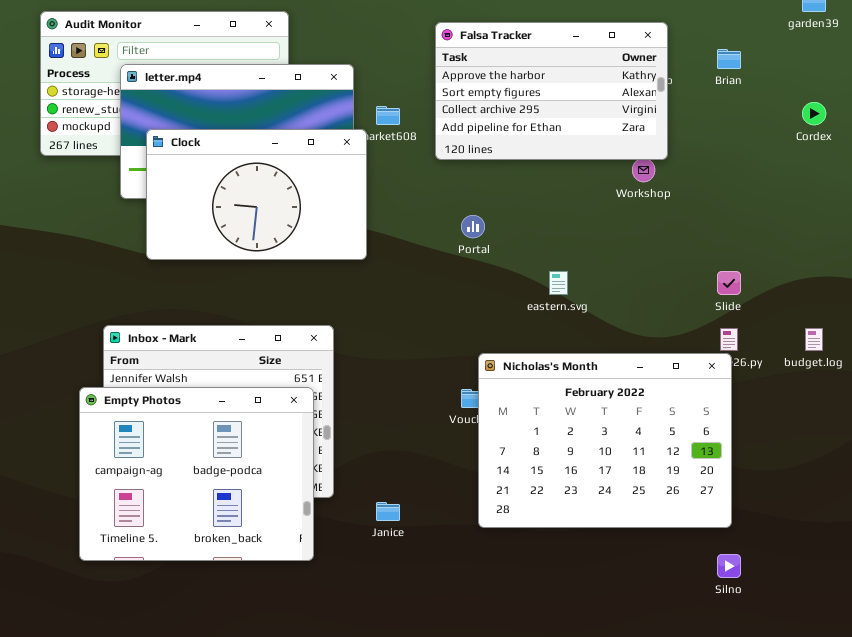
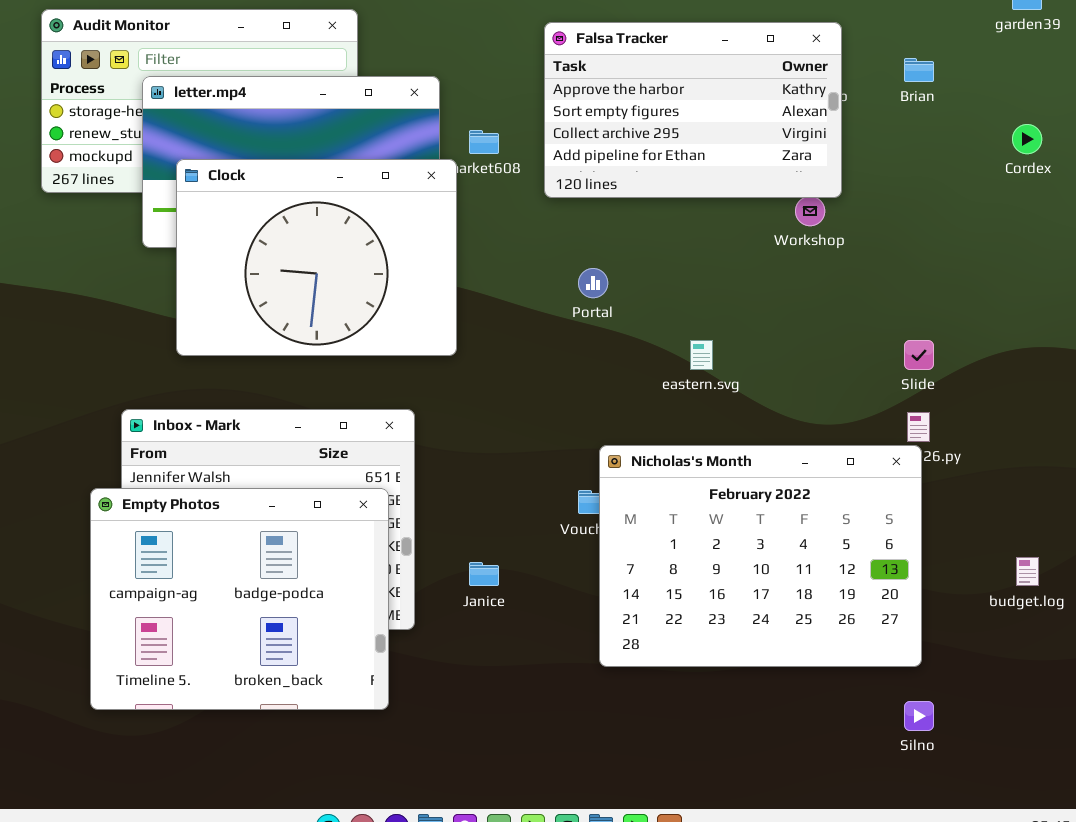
Clock: [146,129,367,260] -> [176,159,457,356], resized
budget.log: [805,328,823,351] -> [1016,557,1039,586], moved
Janice: [376,502,400,521] -> [469,562,499,586], moved

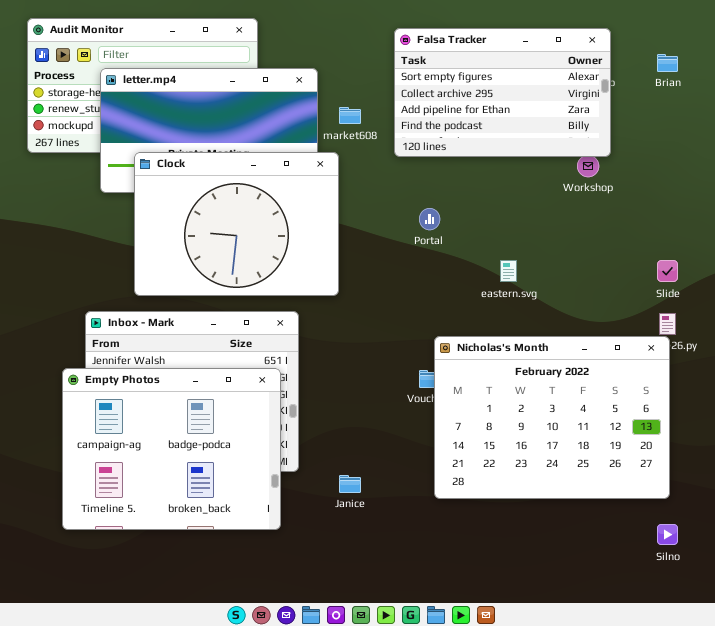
Falsa Tracker: [544,22,842,198] -> [394,28,611,157], scrolled down 1 row
Clock: [176,159,457,356] -> [134,152,339,296], moved
Janice: [469,562,499,586] -> [339,475,361,493], moved

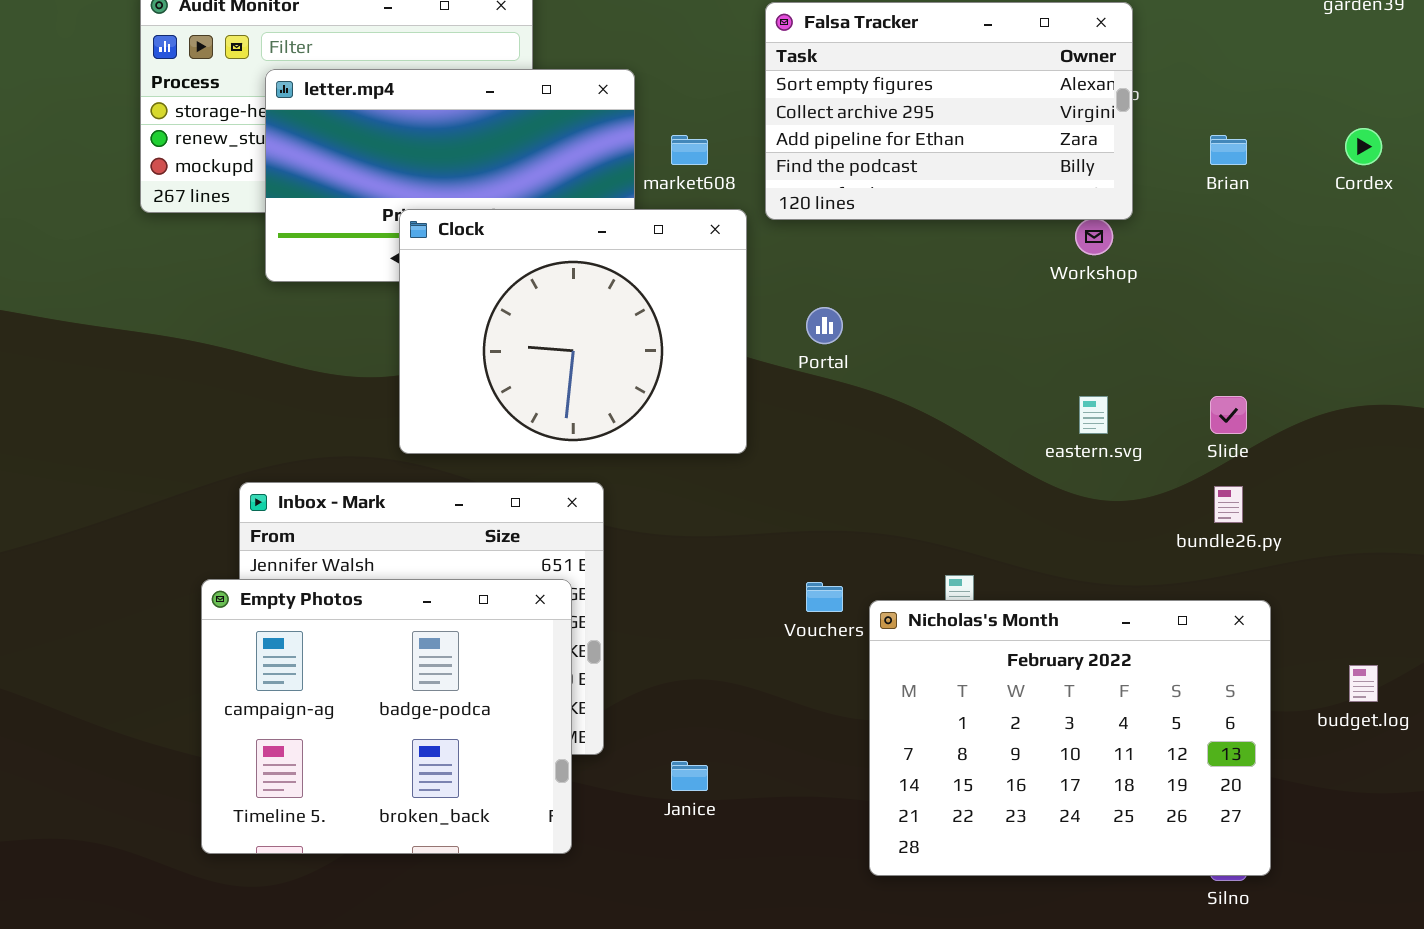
Brian: [657,54,678,72] -> [1210,135,1247,165], moved
Clock: [134,152,339,296] -> [399,209,747,454], moved
eastern.svg: [500,260,517,282] -> [1079,396,1108,434], moved
Nicholas's Month: [434,336,670,499] -> [869,600,1271,876], moved

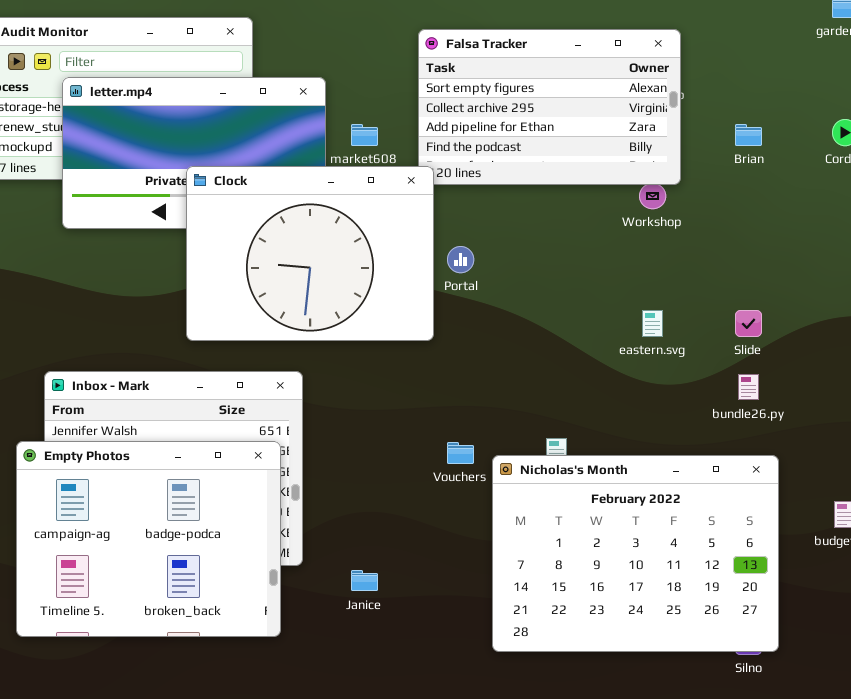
Clock: [399,209,747,454] -> [186,166,434,341], moved

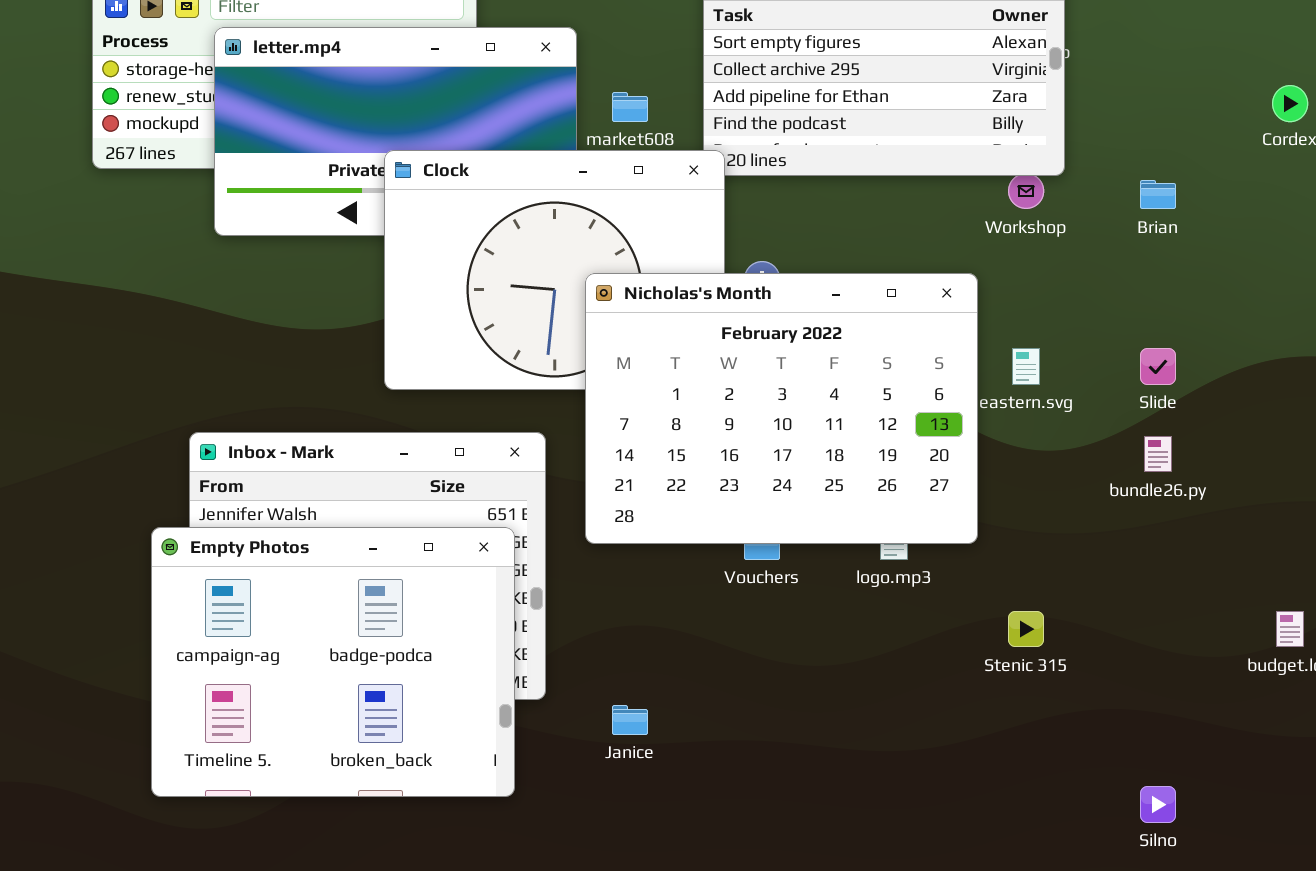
Brian: [735,124,762,146] -> [1140,180,1176,209], moved
Nicholas's Month: [492,455,779,652] -> [585,273,978,544], moved

